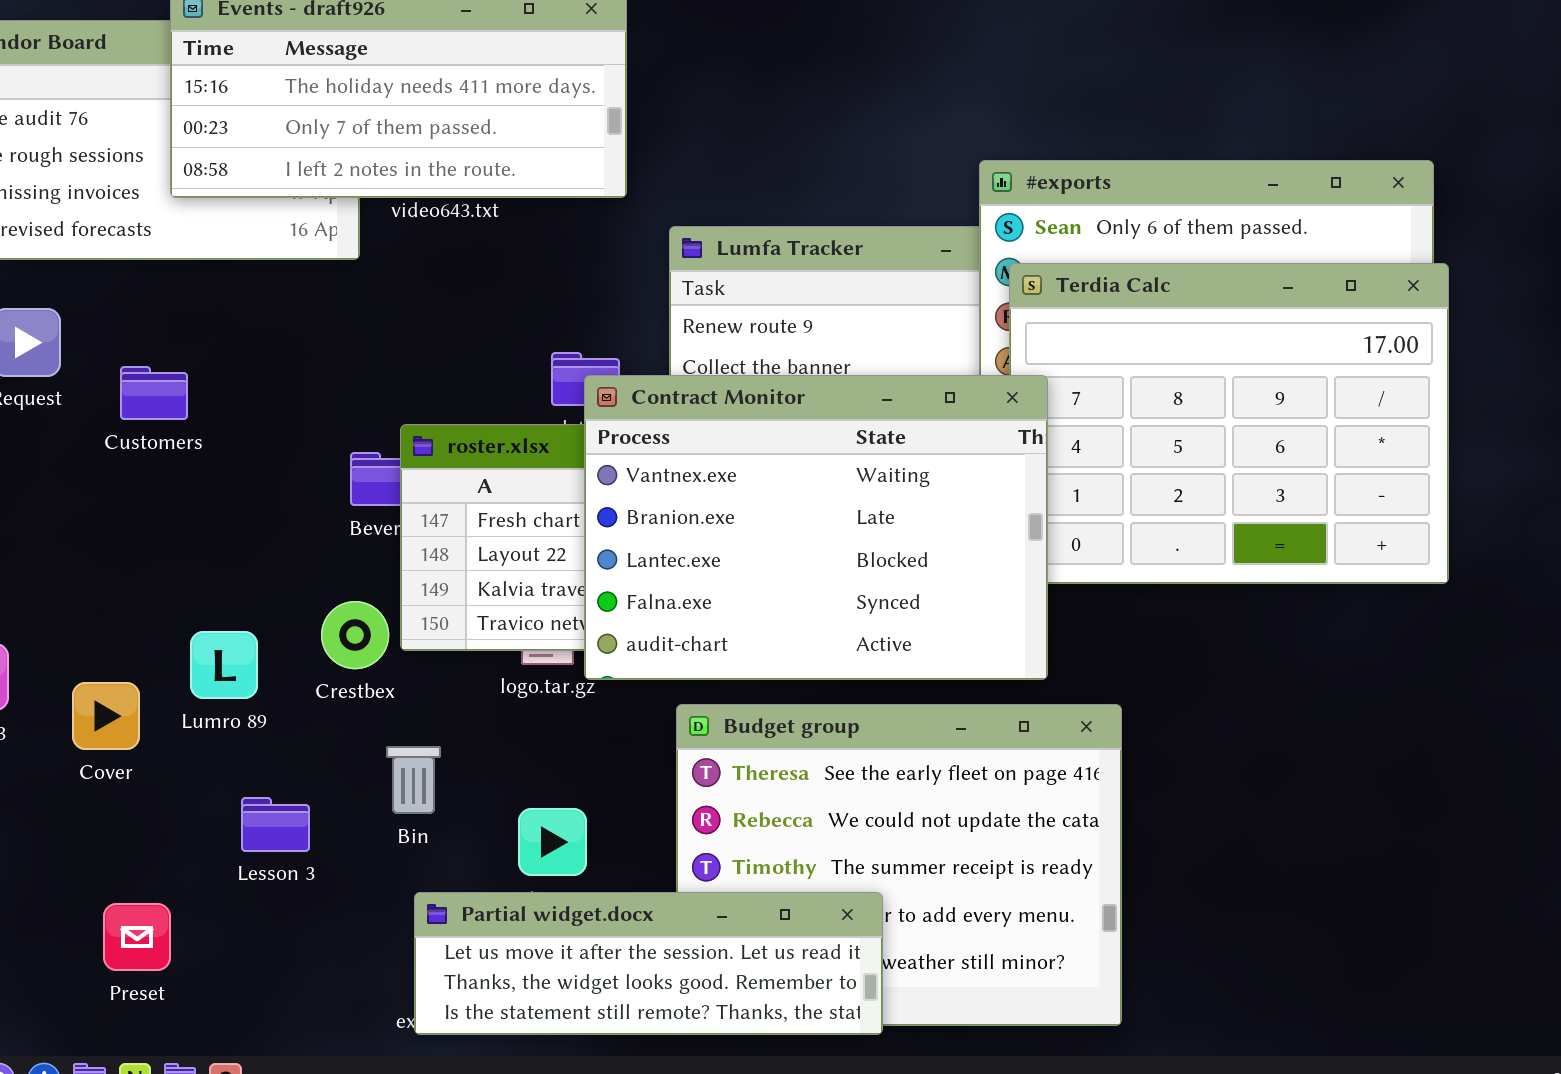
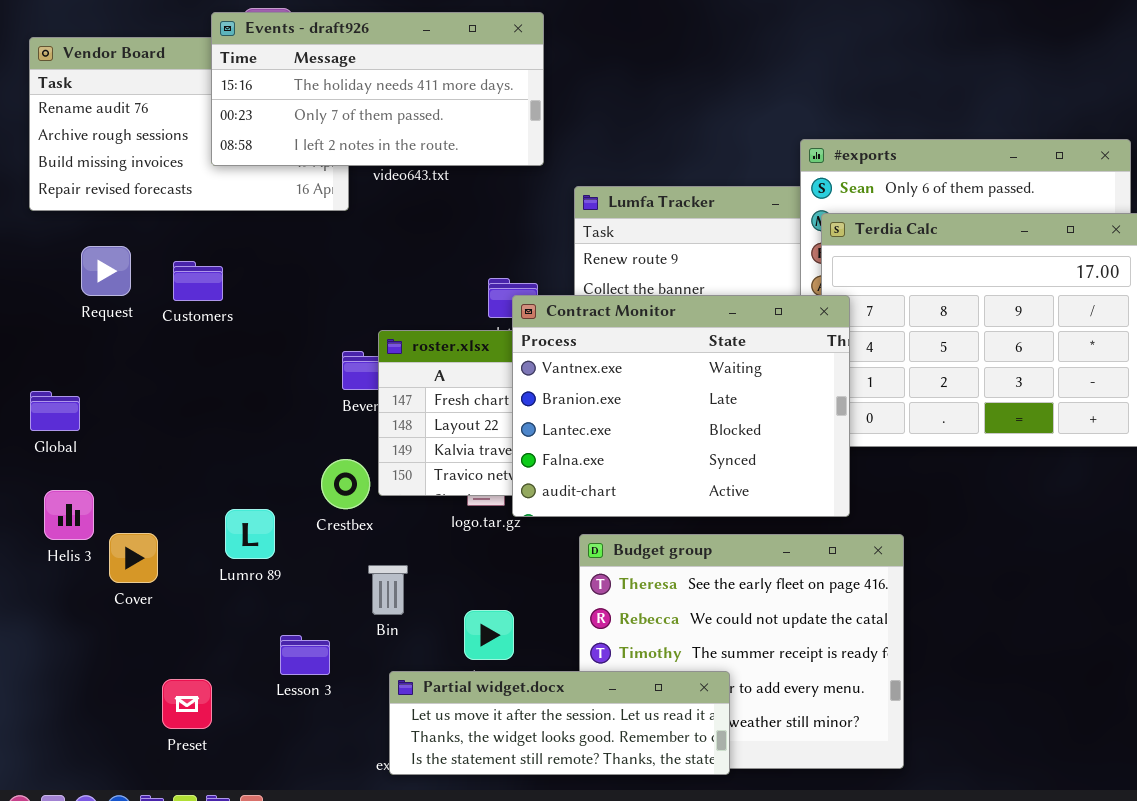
Customers: [120,366,188,420] -> [173,261,223,301], moved
Lumro 89: [190,631,258,699] -> [225,509,275,559], moved
Cover: [72,682,140,750] -> [109,533,158,583], moved
Lesson 3: [241,797,310,852] -> [280,635,330,675], moved

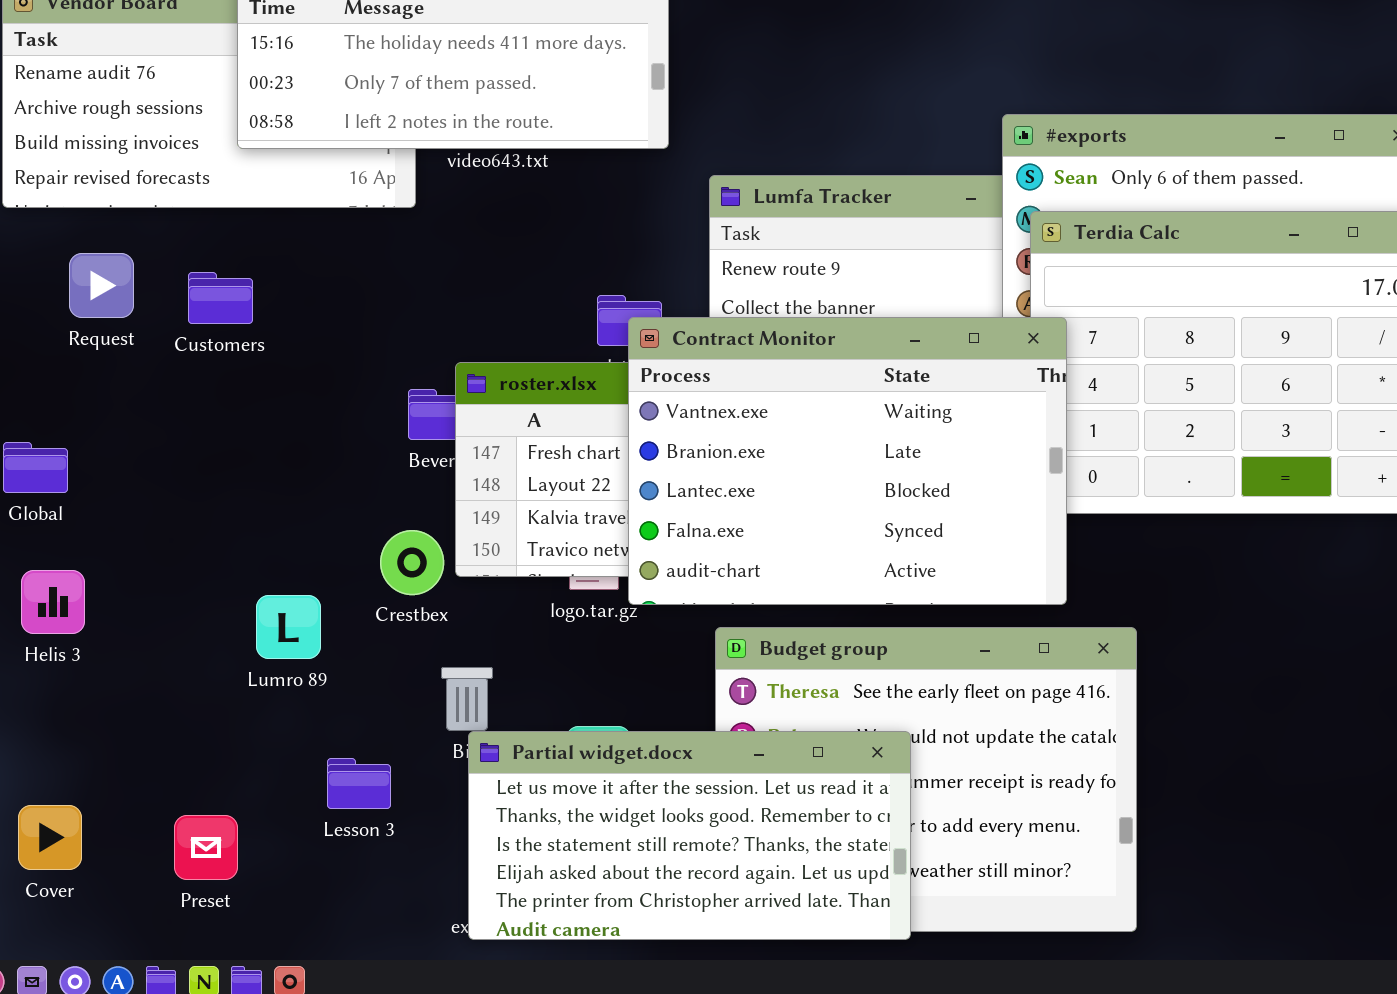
Cover: [109,533,158,583] -> [18,805,82,870], moved
Partial widget.docx: [389,671,730,775] -> [468,731,911,940], resized

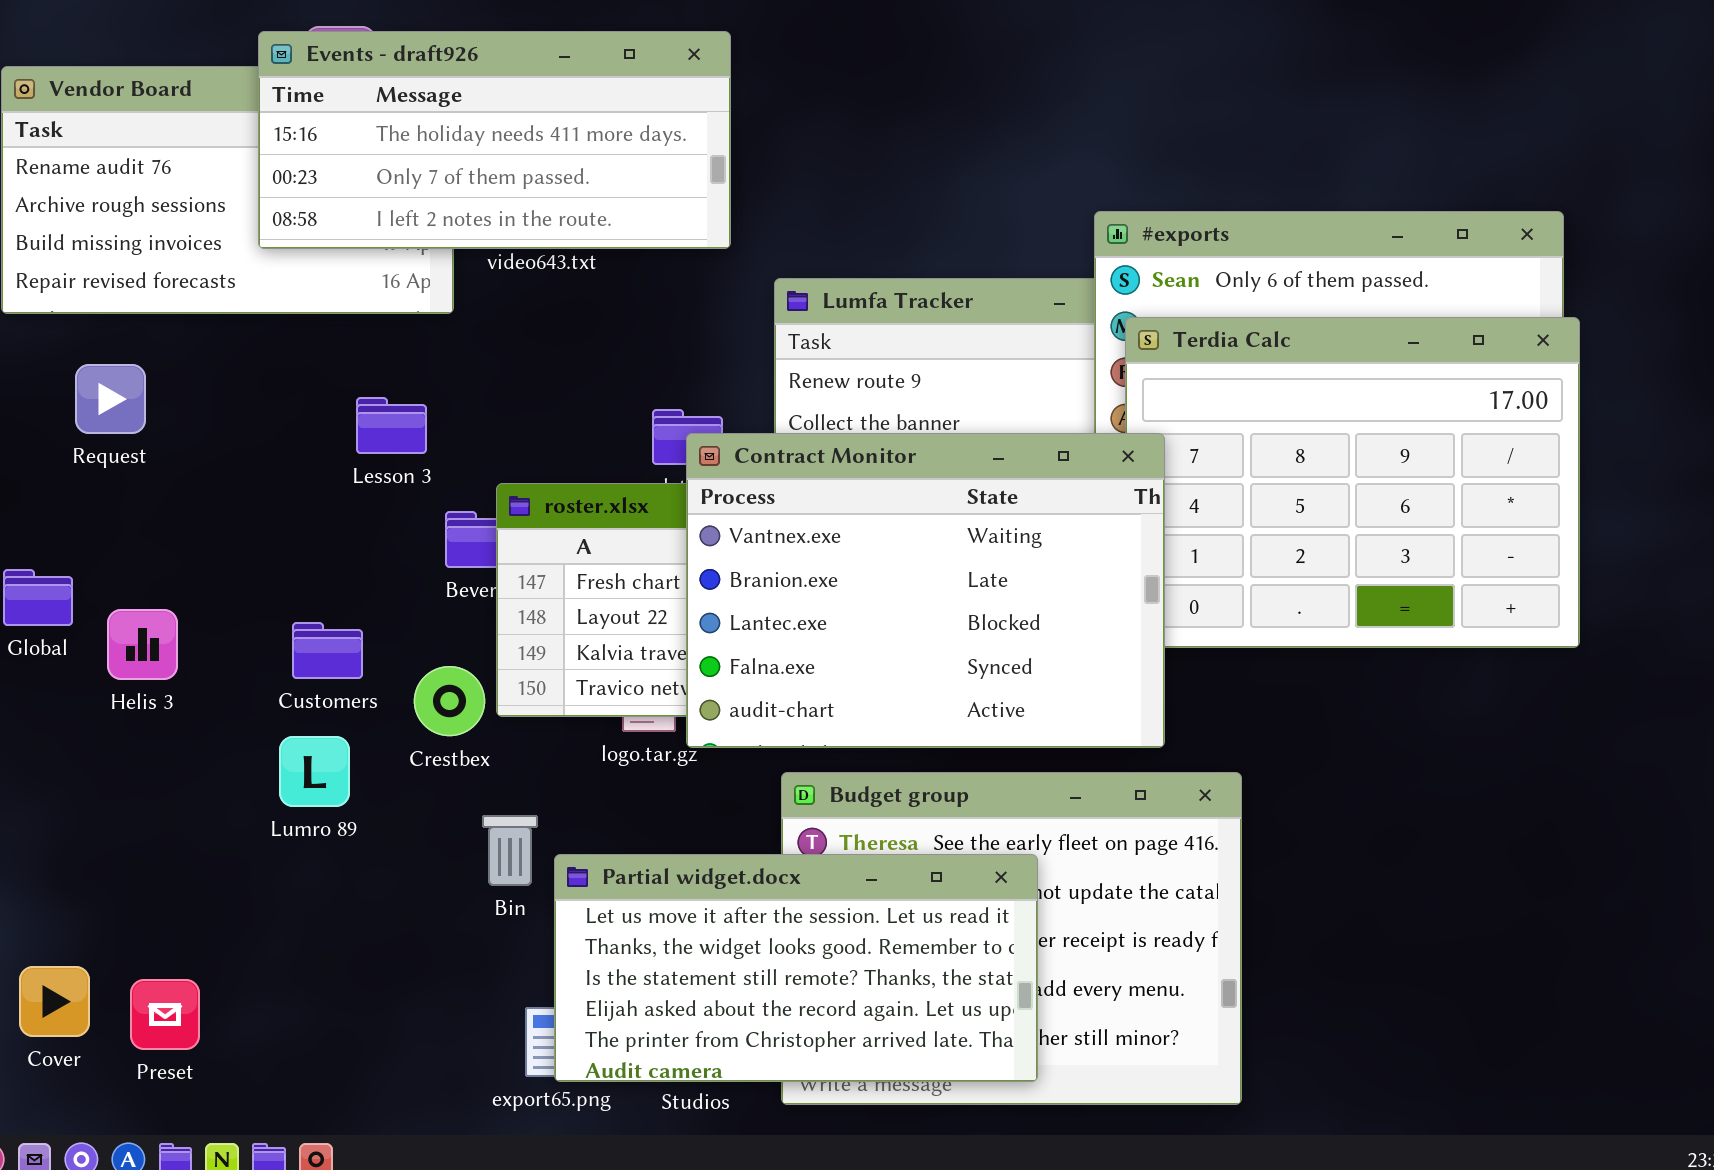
Customers: [188,272,253,324] -> [292,622,363,679], moved
Helis 3: [21,570,85,634] -> [107,609,178,680], moved
Partial widget.docx: [468,731,911,940] -> [554,854,1038,1082], moved
Lesson 3: [327,758,391,809] -> [356,397,427,454], moved
Preset: [174,815,238,880] -> [130,979,200,1050], moved

